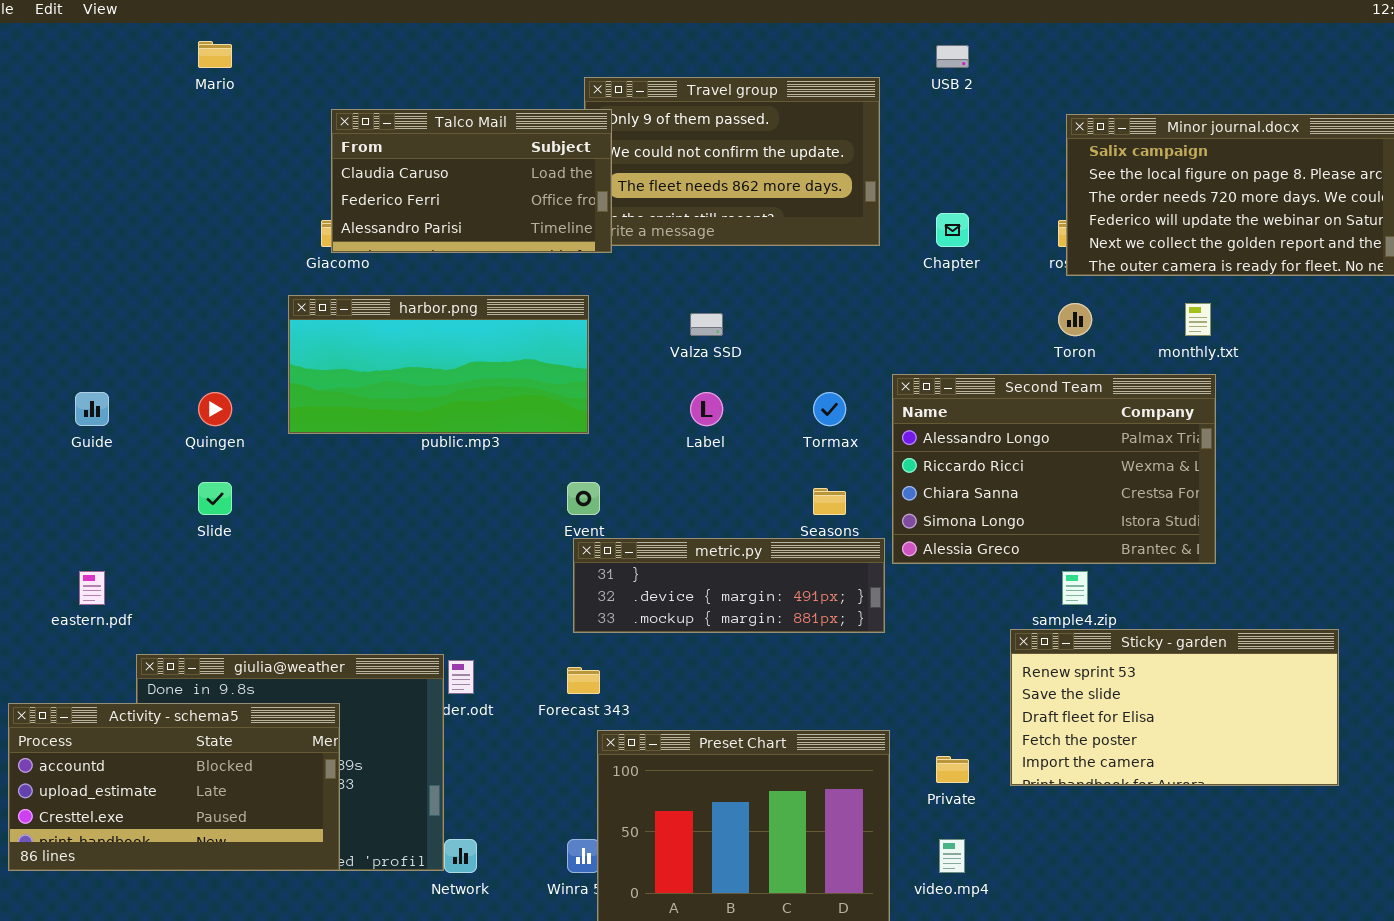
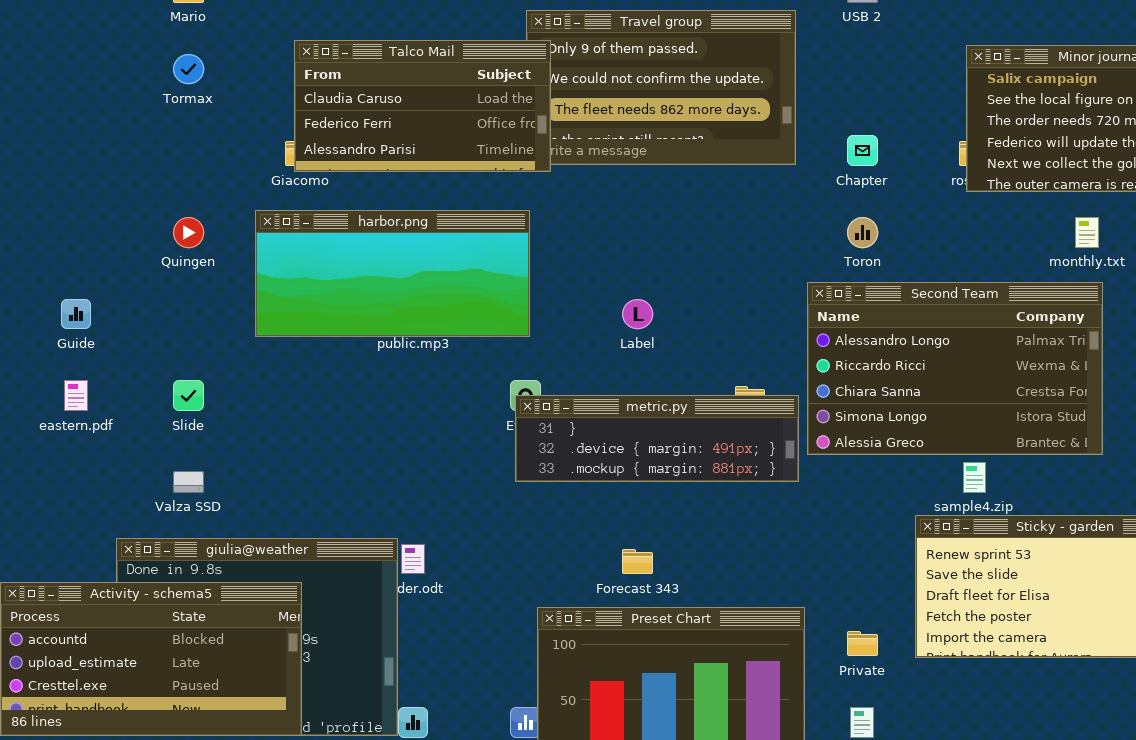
Toron: [1058,303,1092,336] -> [847,217,878,248], moved
Valza SSD: [690,313,723,336] -> [173,471,204,493], moved
Quingen: [198,392,232,426] -> [173,217,204,248], moved
Tormax: [813,392,846,426] -> [173,54,204,84], moved
metric.py: [573,538,885,633] -> [515,395,799,482], moved
eastern.pdf: [79,571,105,605] -> [64,380,88,411], moved
Forecast 343: [567,667,600,694] -> [622,549,653,574], moved

